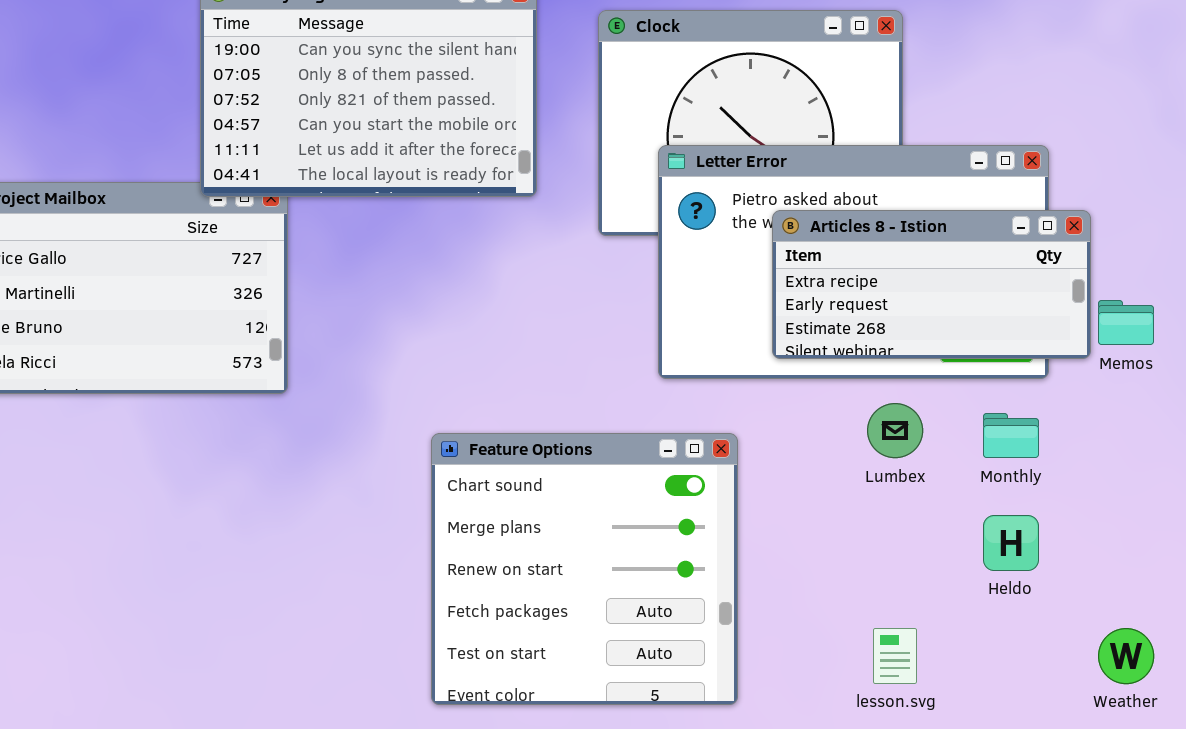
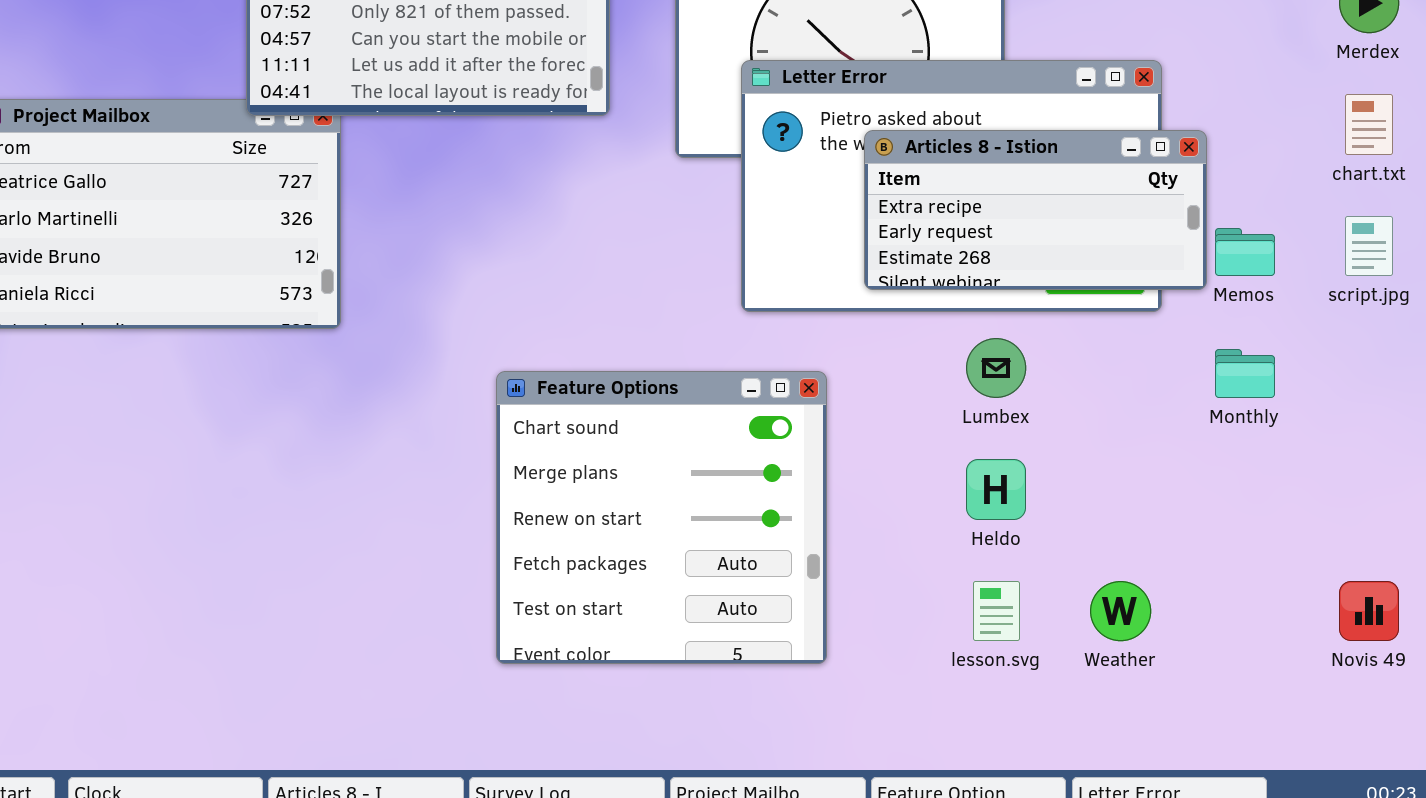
Monthly: [983,413,1039,458] -> [1215,349,1275,398], moved
Heldo: [983,515,1039,571] -> [966,459,1026,520], moved
Weather: [1098,628,1154,684] -> [1090,581,1151,641], moved

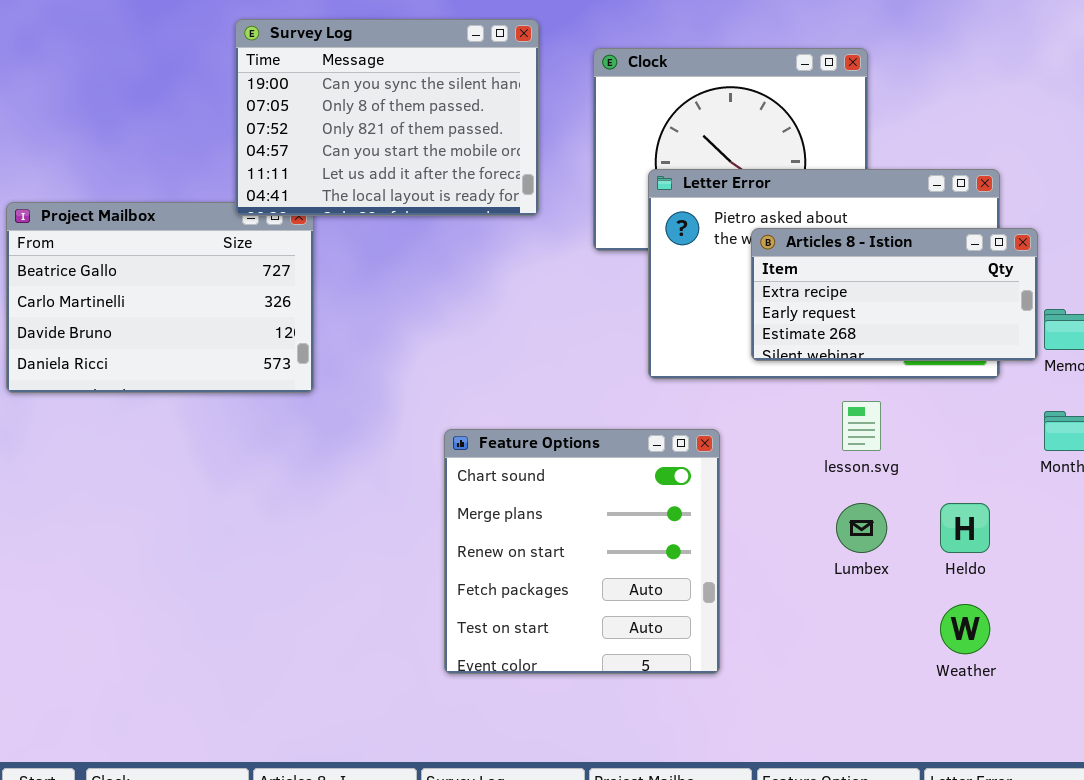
Lumbex: [966,338,1026,398] -> [836,503,887,553], moved
Heldo: [966,459,1026,520] -> [940,503,990,553], moved
lesson.svg: [973,581,1020,641] -> [842,401,881,451], moved

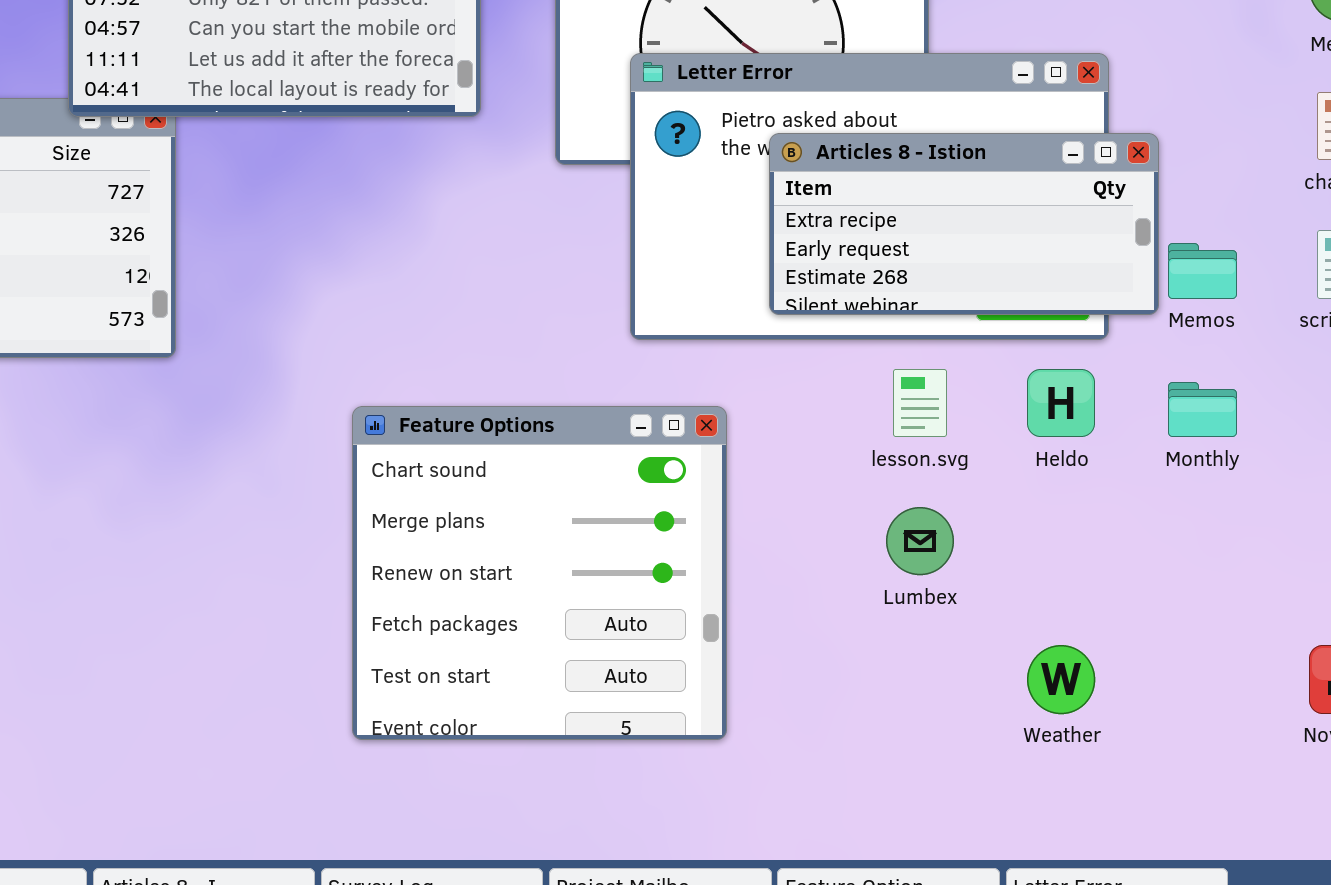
Heldo: [940,503,990,553] -> [1027,369,1095,437], moved

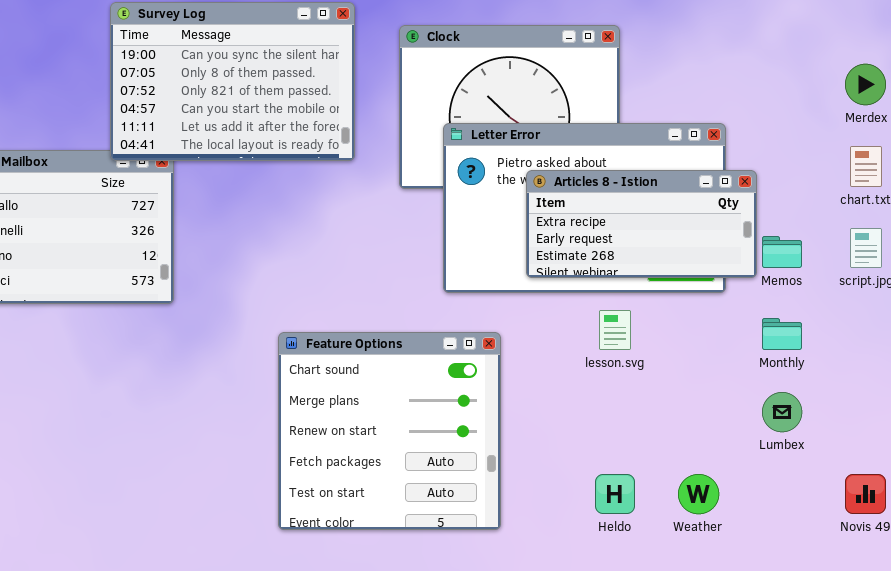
Heldo: [1027,369,1095,437] -> [595,474,635,514], moved
Lumbex: [886,507,954,575] -> [762,392,802,432], moved

